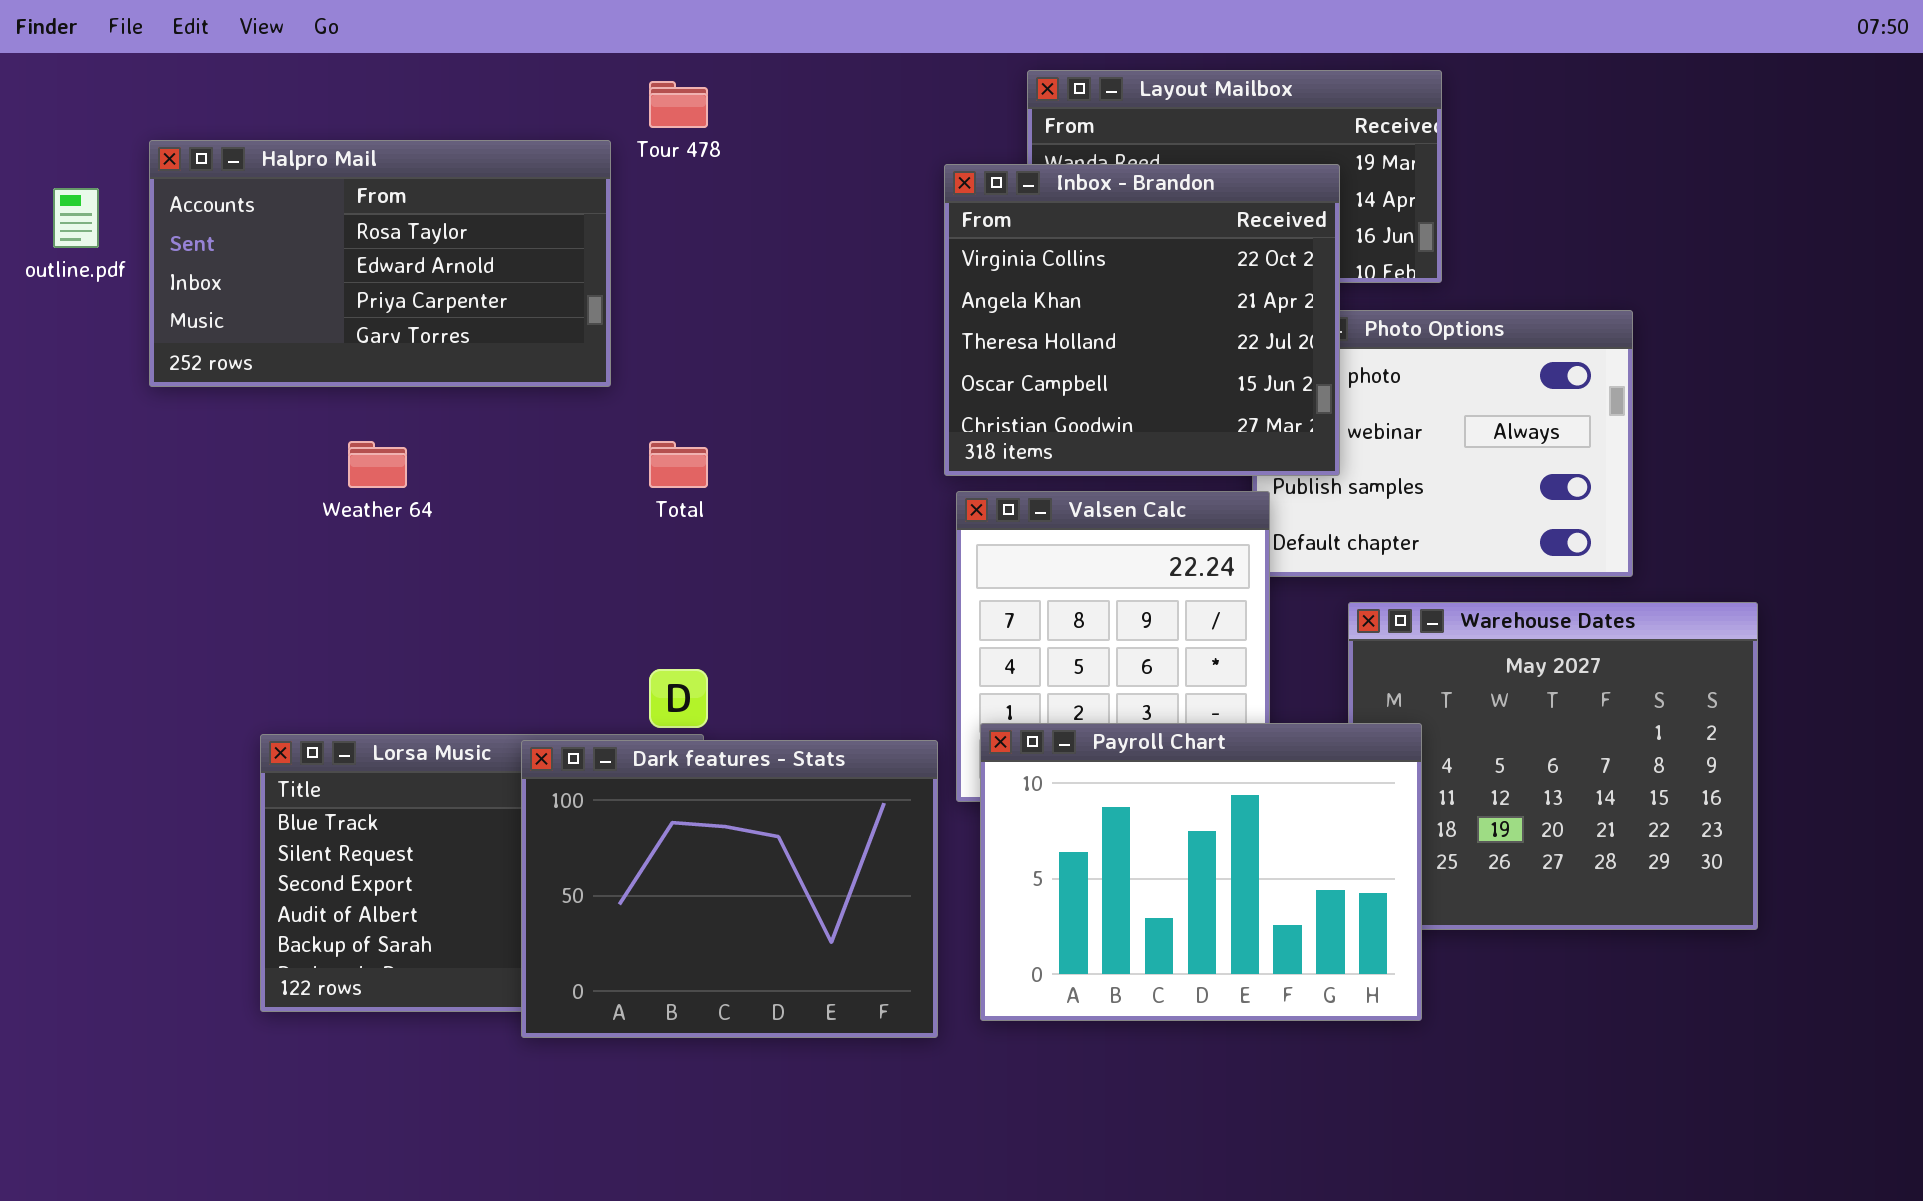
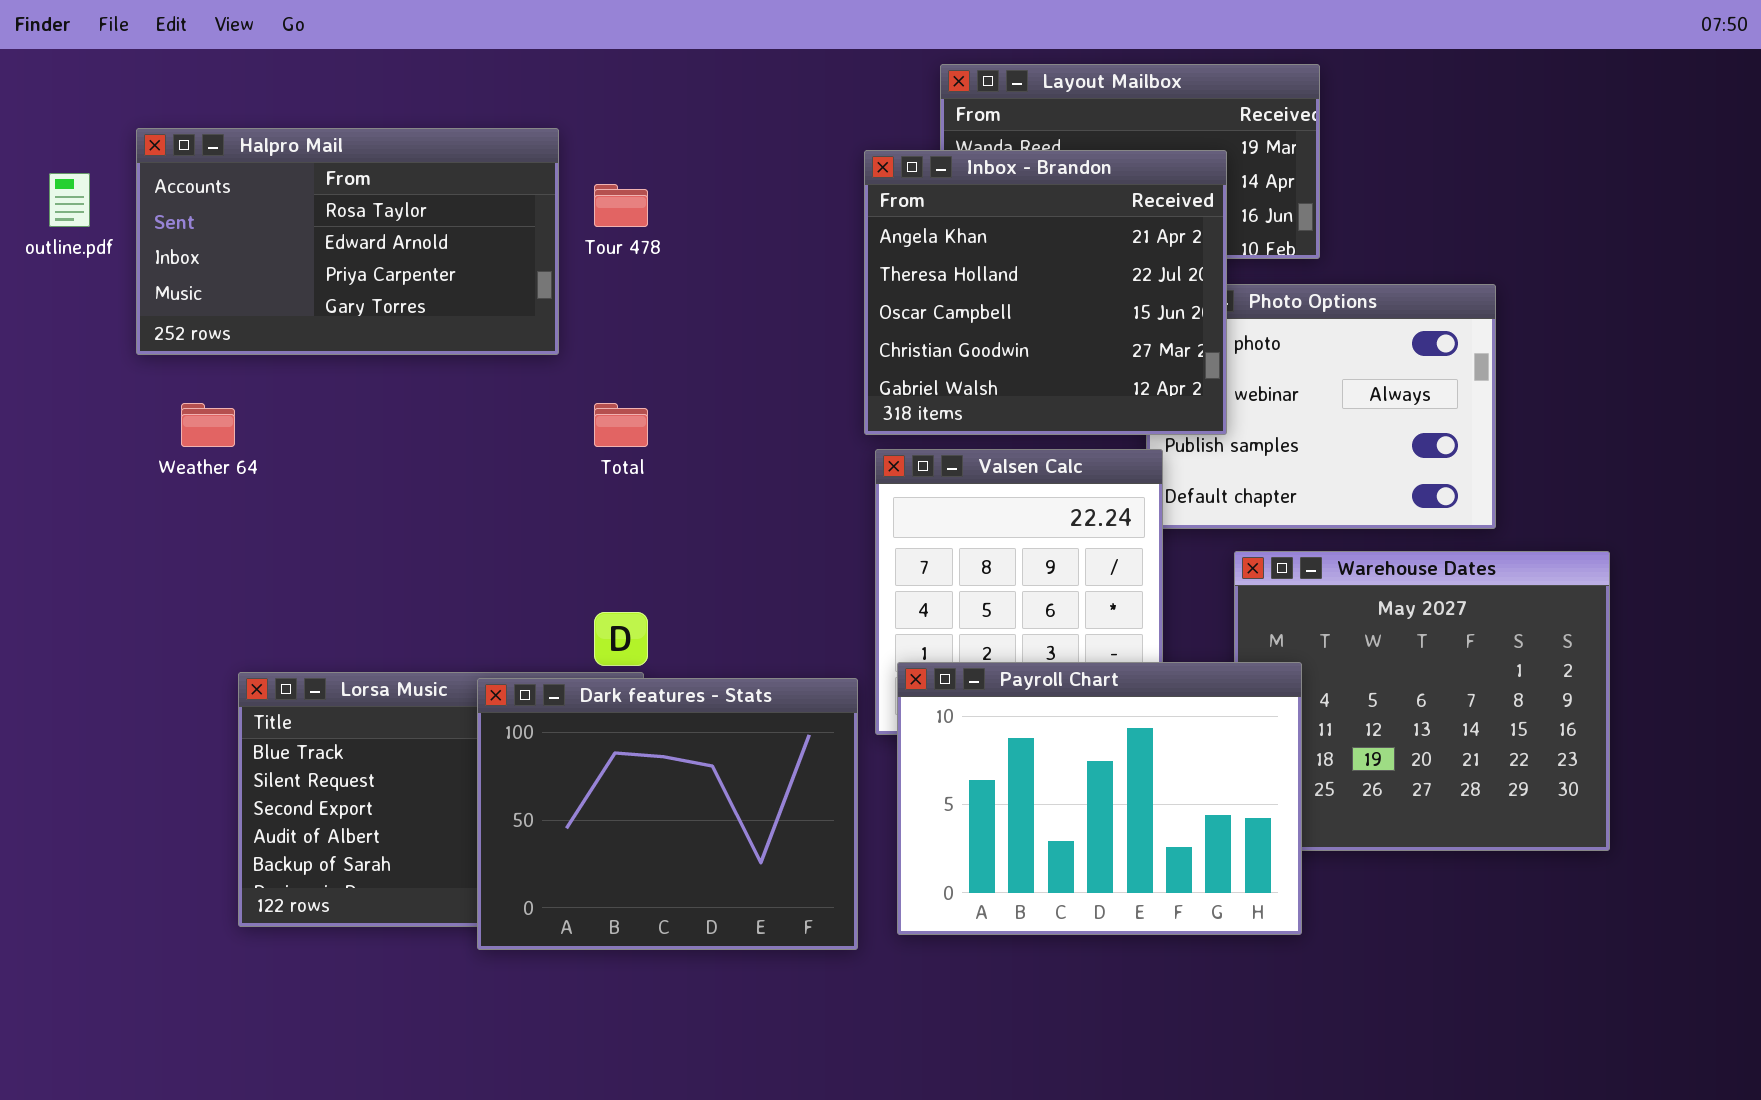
Tour 478: [649,81,708,128] -> [594,184,648,227], moved
Inbox - Brandon: [944,164,1340,476] -> [864,150,1227,435], scrolled down 1 row
Weather 64: [348,441,407,488] -> [181,403,235,447], moved

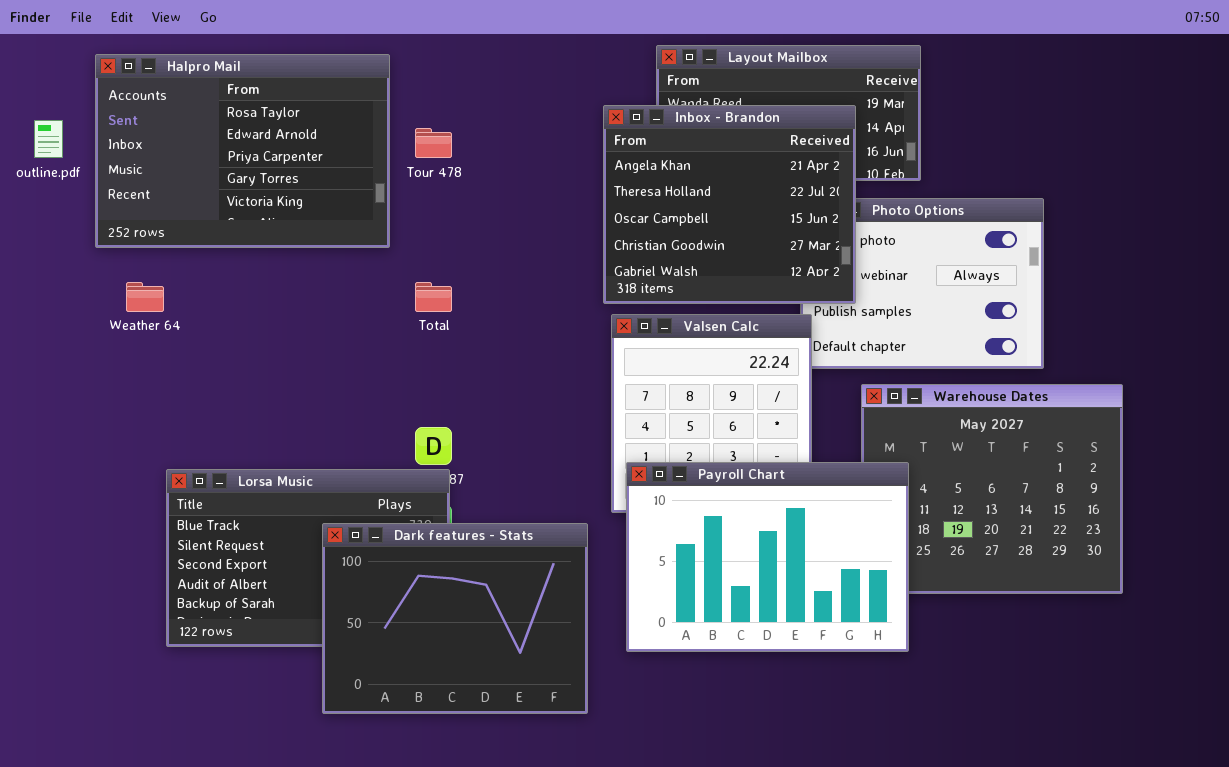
Halpro Mail: [136,128,559,355] -> [95,54,390,248], resized
Dark features - Stats: [477,678,858,950] -> [322,523,588,714], moved

